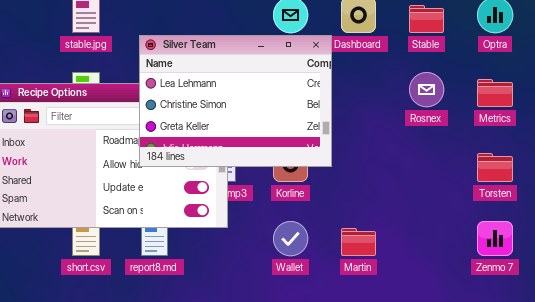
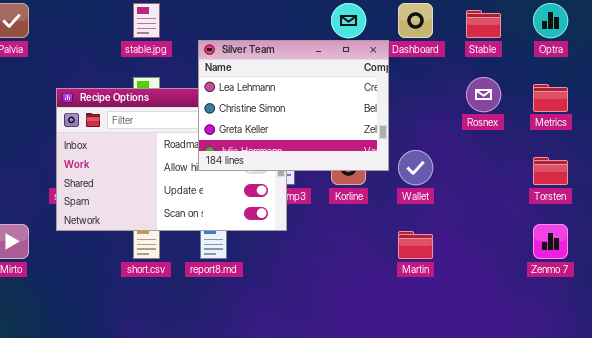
Wallet: [273,221,308,256] -> [398,150,433,185], moved

